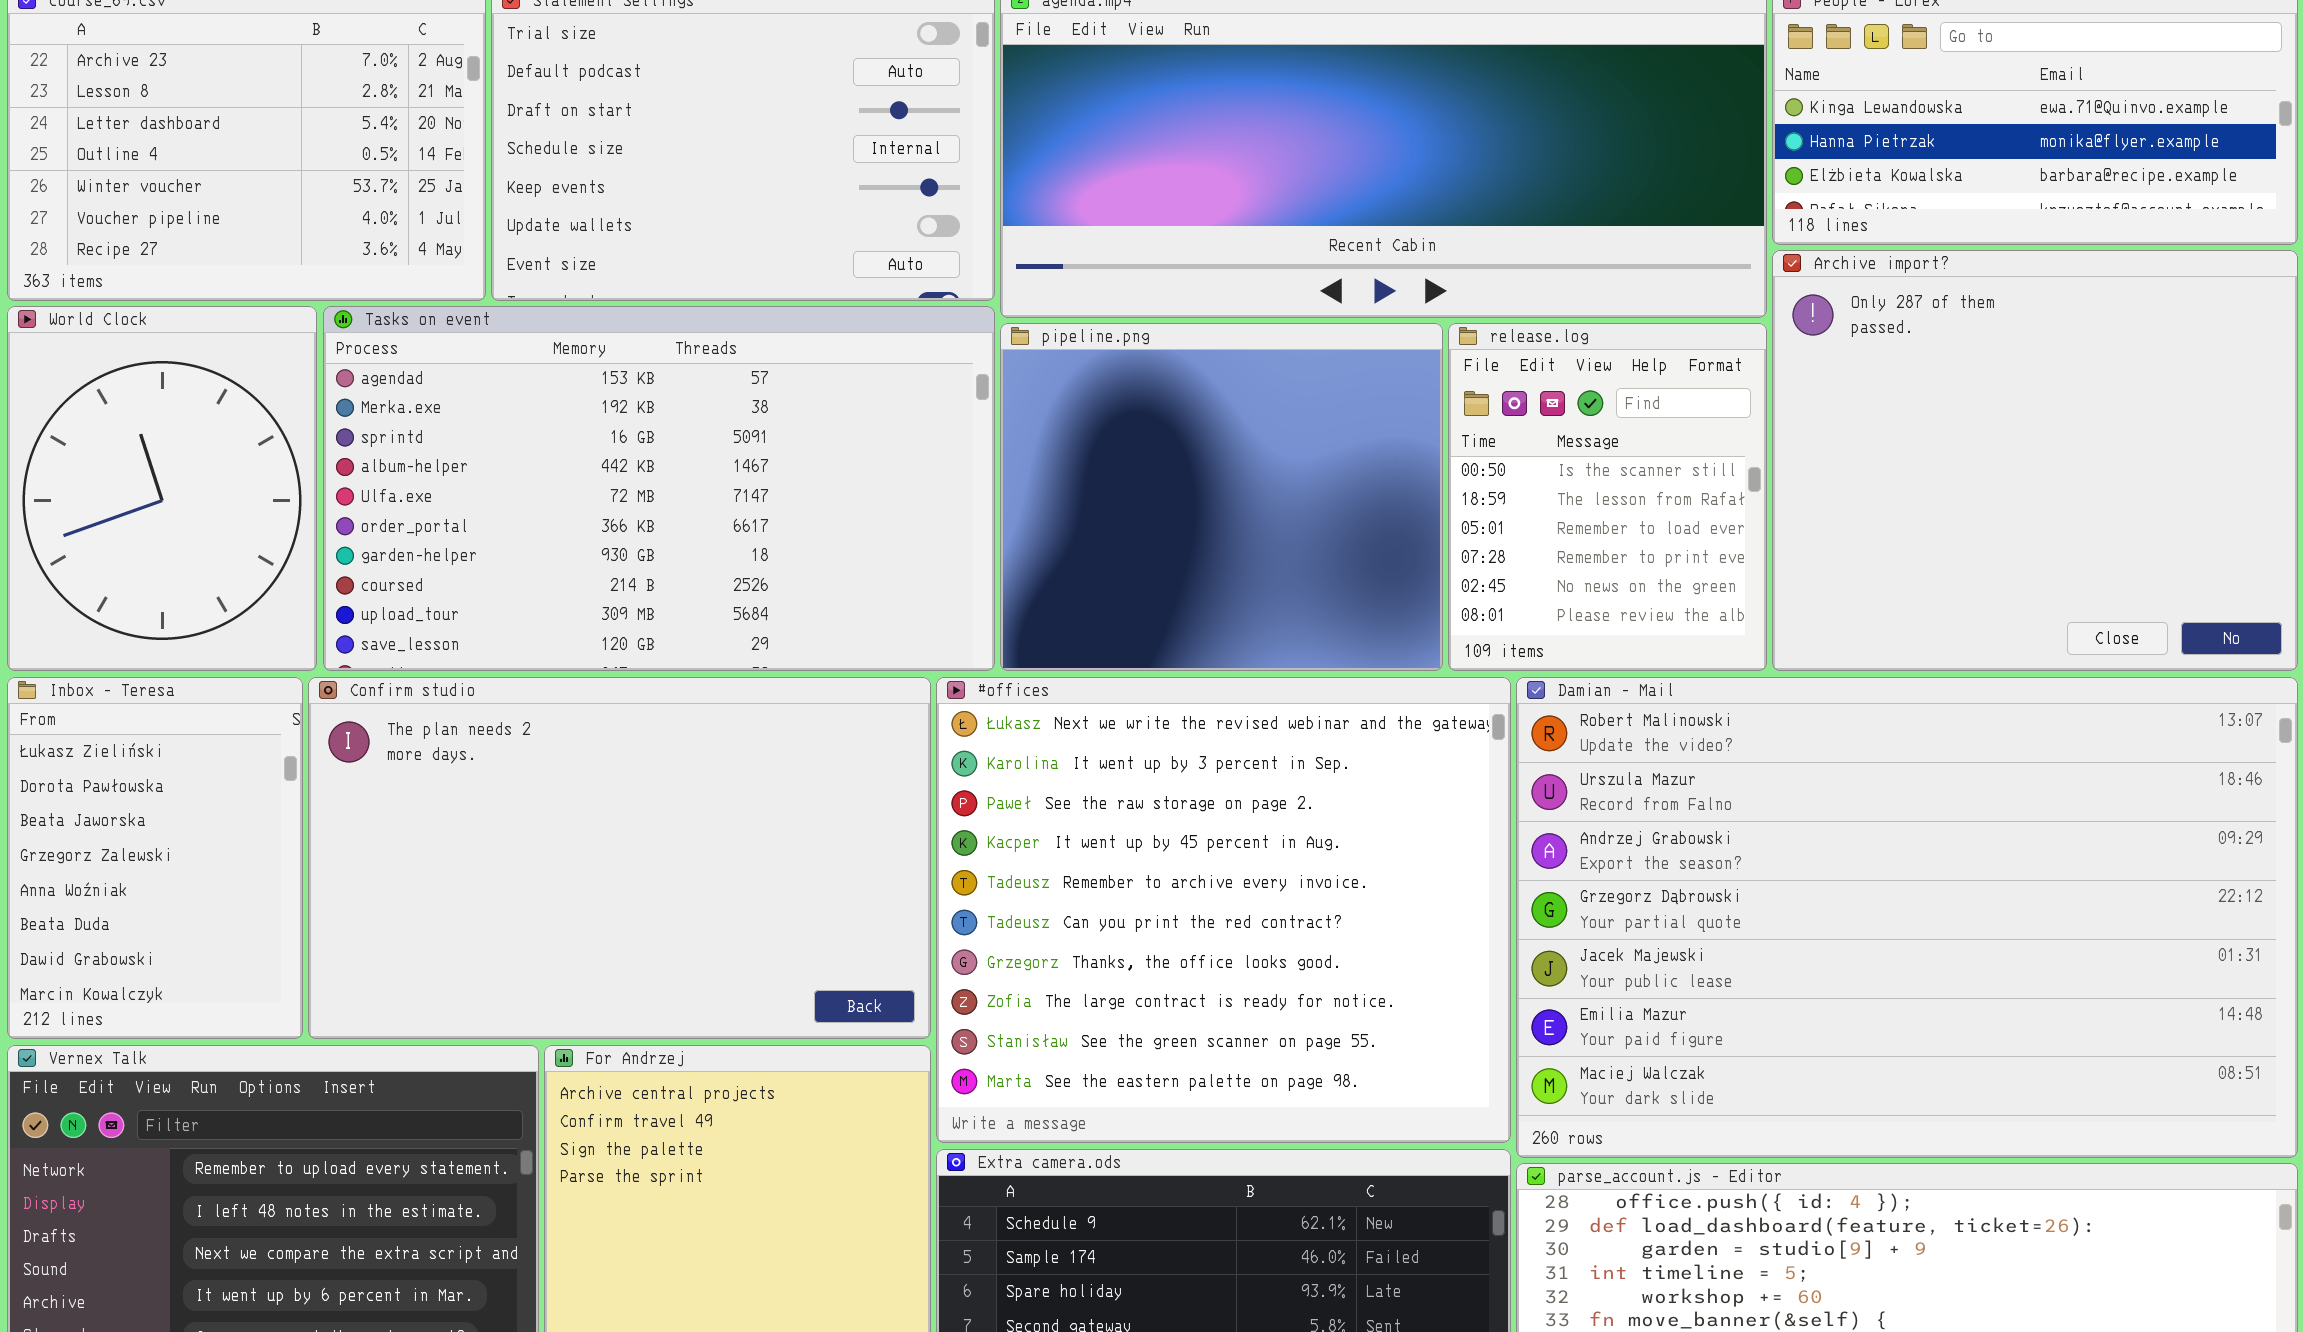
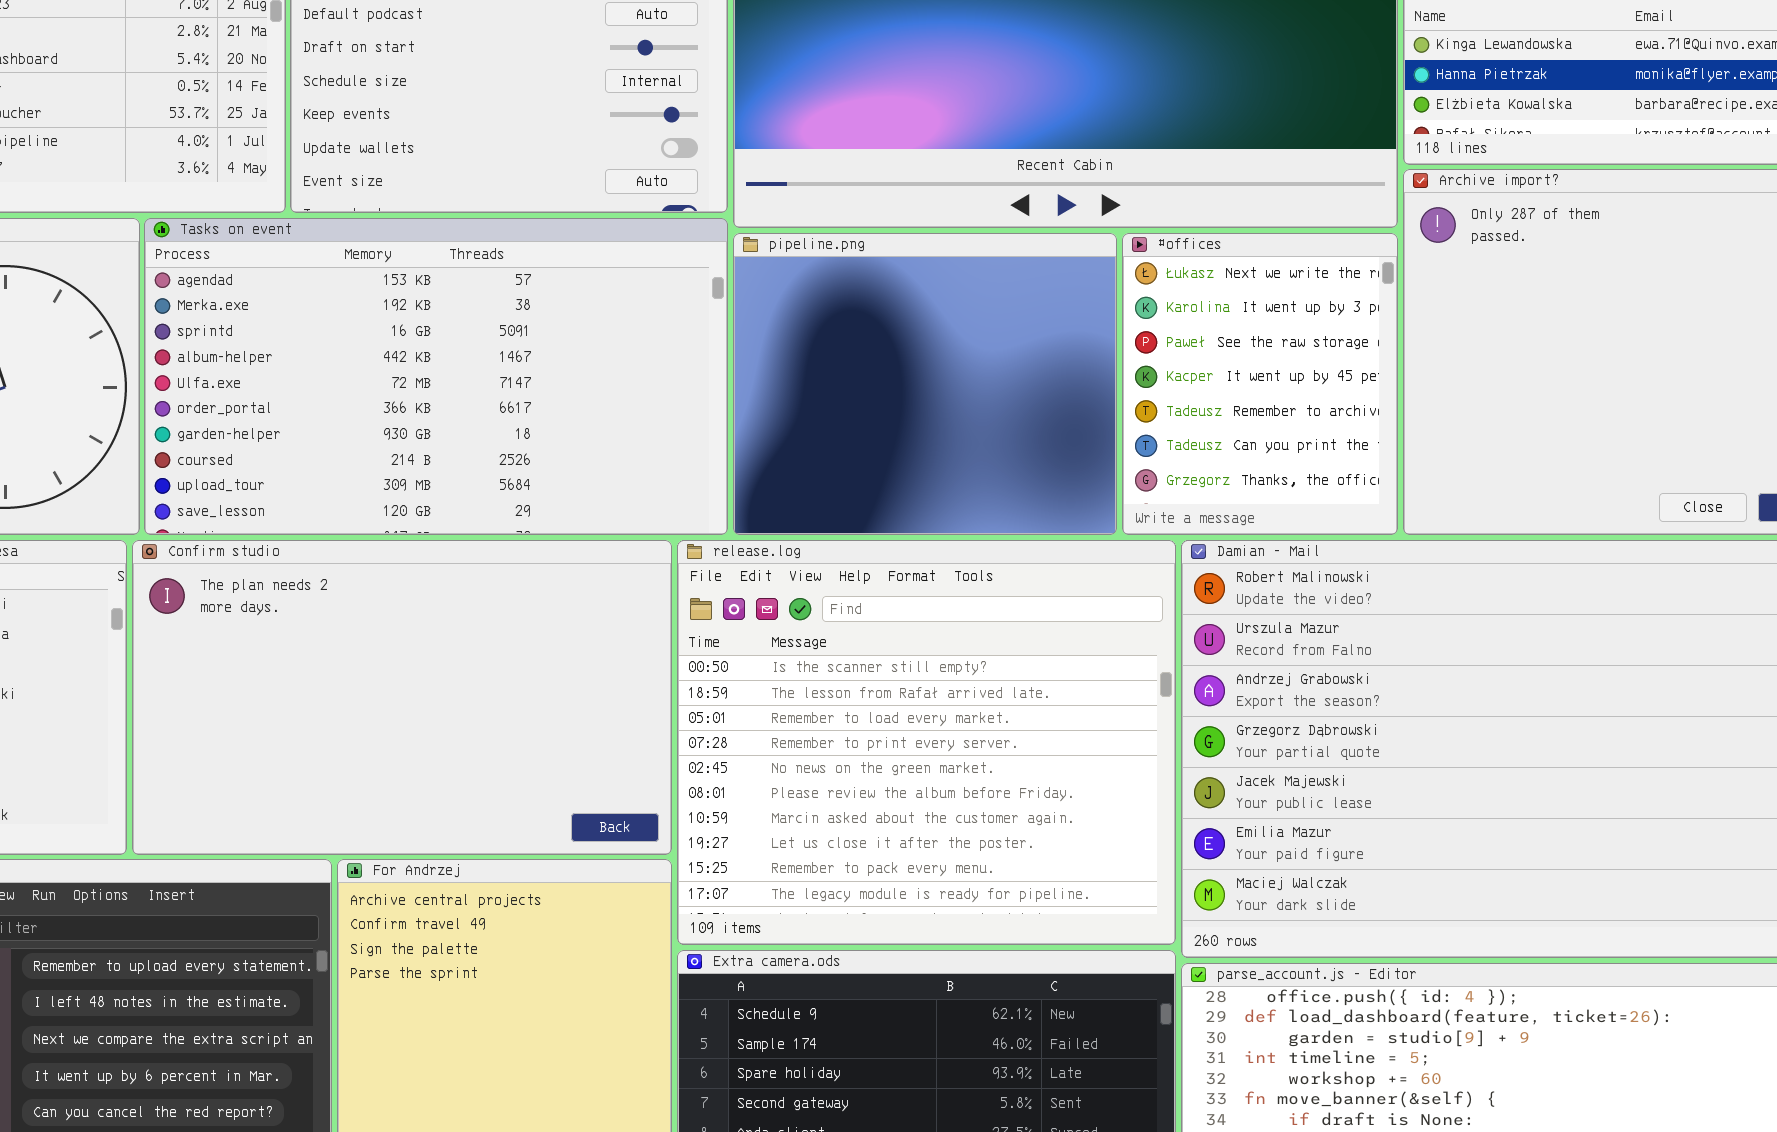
release.log: [1448,323,1767,671] -> [677,540,1176,945], moved, resized
#offices: [936,677,1511,1143] -> [1122,233,1398,535], moved, resized

